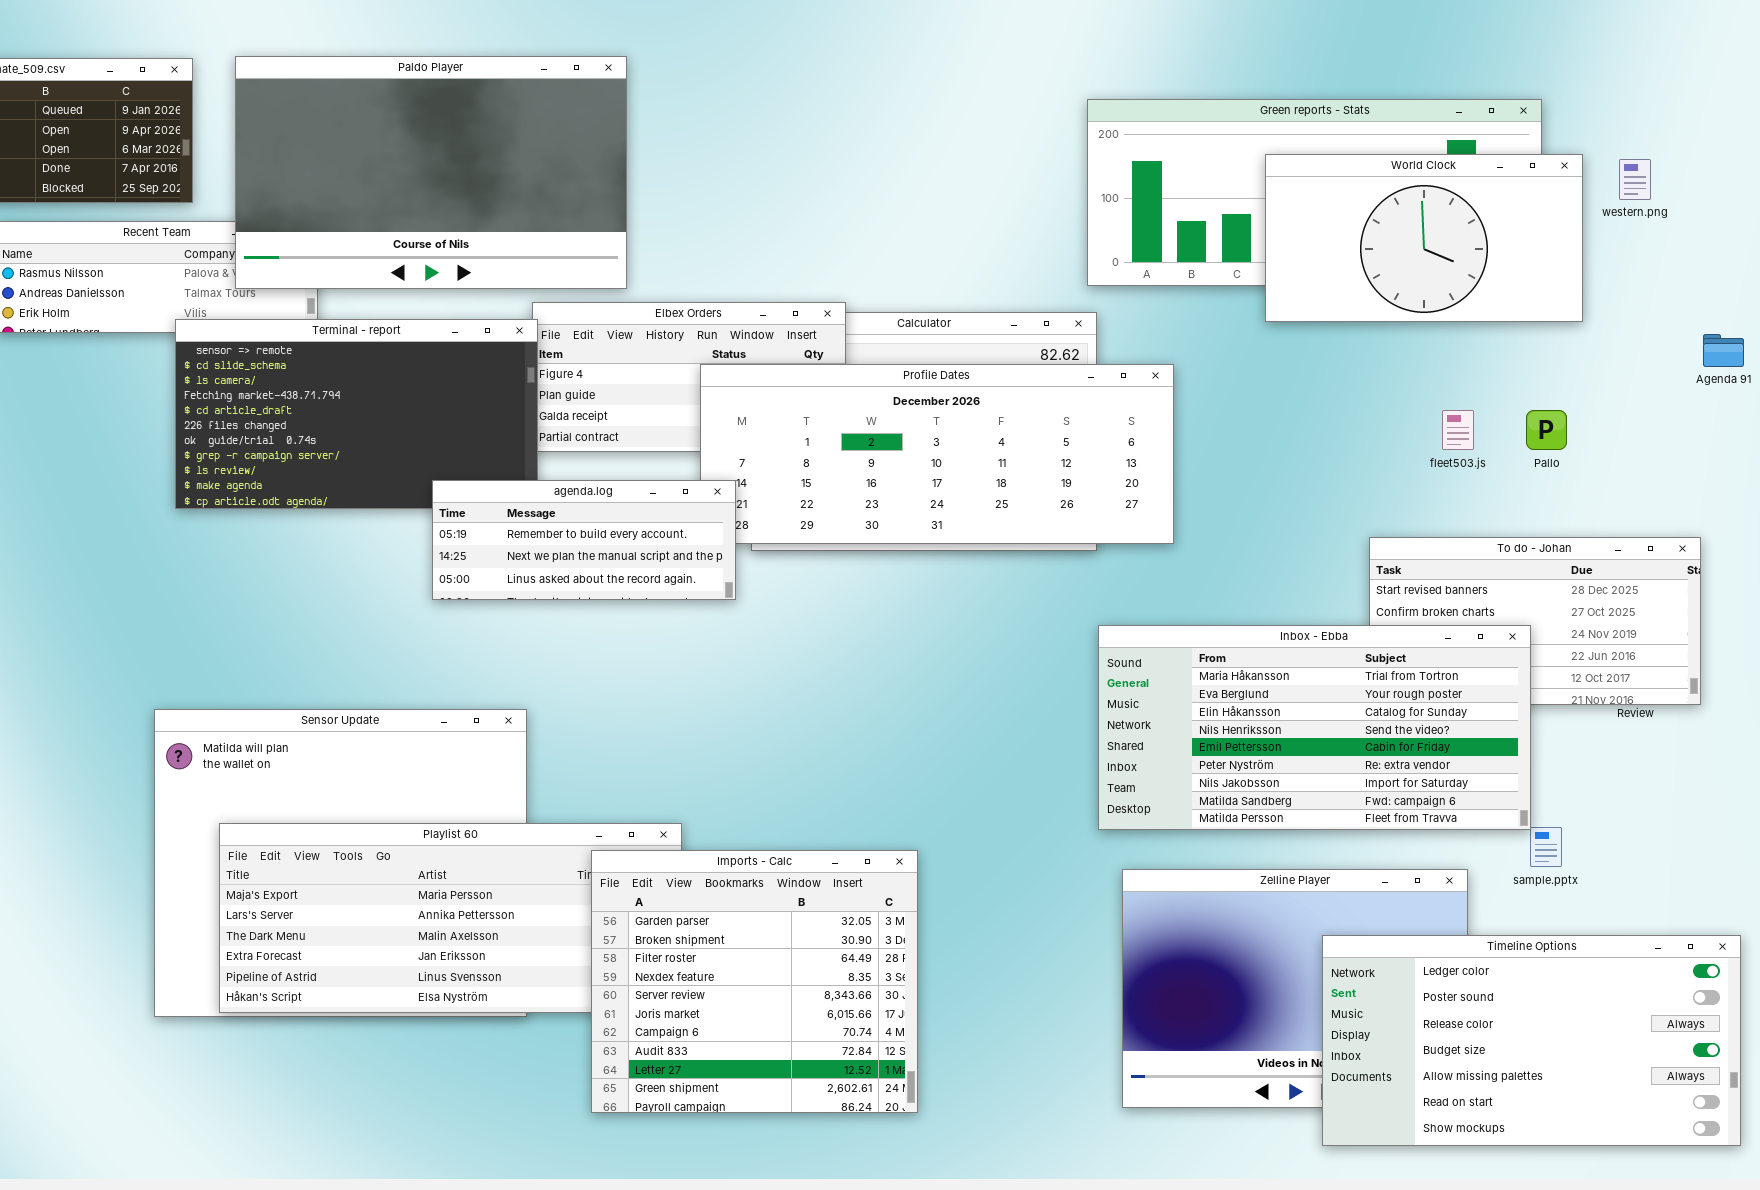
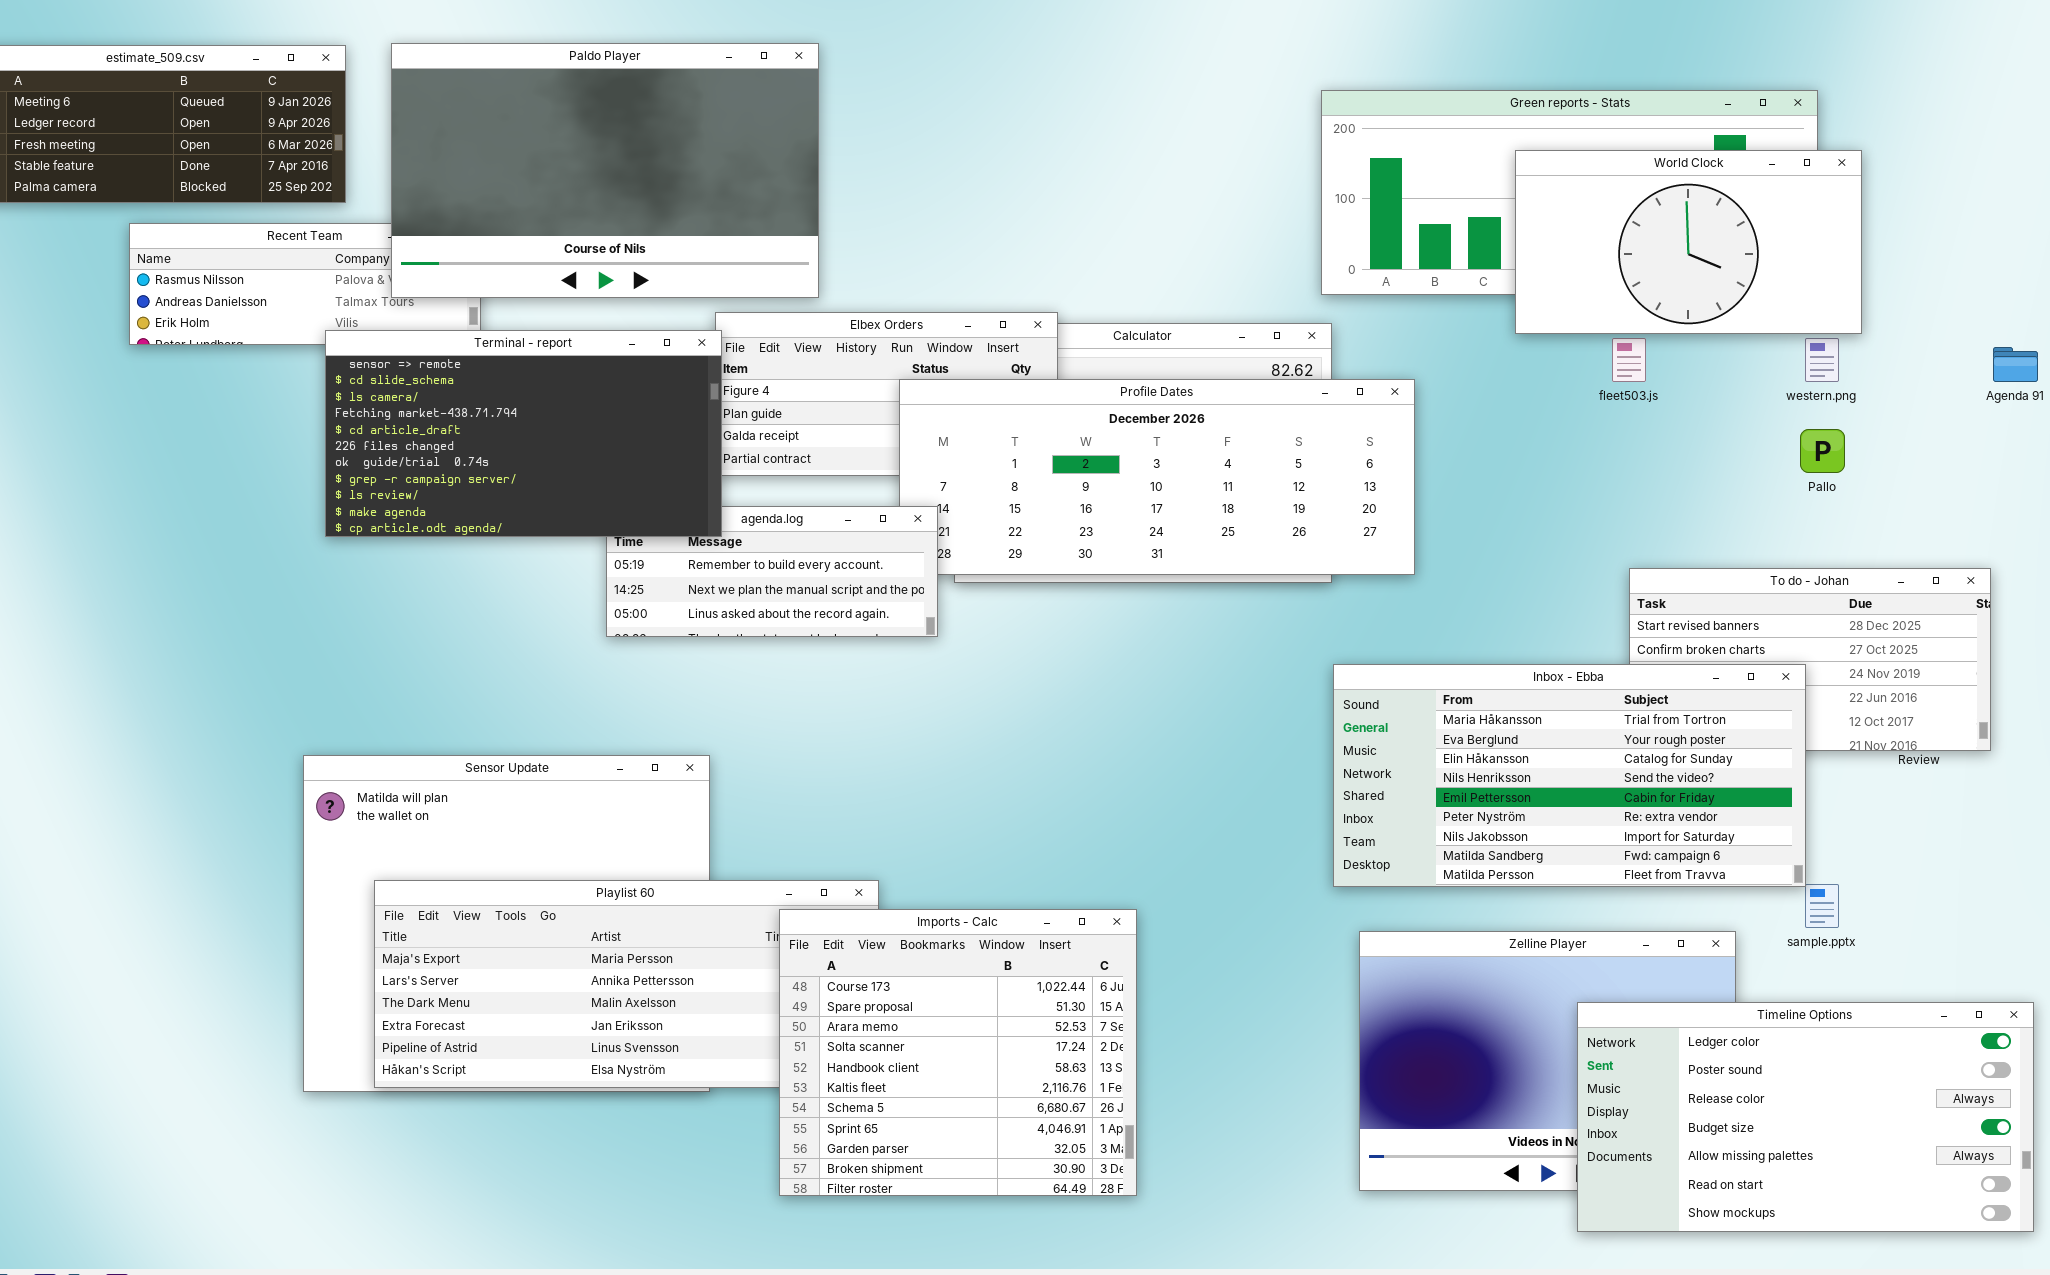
western.png: [1619,159,1651,200] -> [1805,338,1839,382], moved
Terminal - report: [175,319,538,509] -> [325,330,722,537], raised
fleet503.js: [1442,410,1474,450] -> [1612,338,1646,382], moved
Imports - Calc: [591,850,918,1113] -> [779,909,1137,1196], scrolled up 8 rows

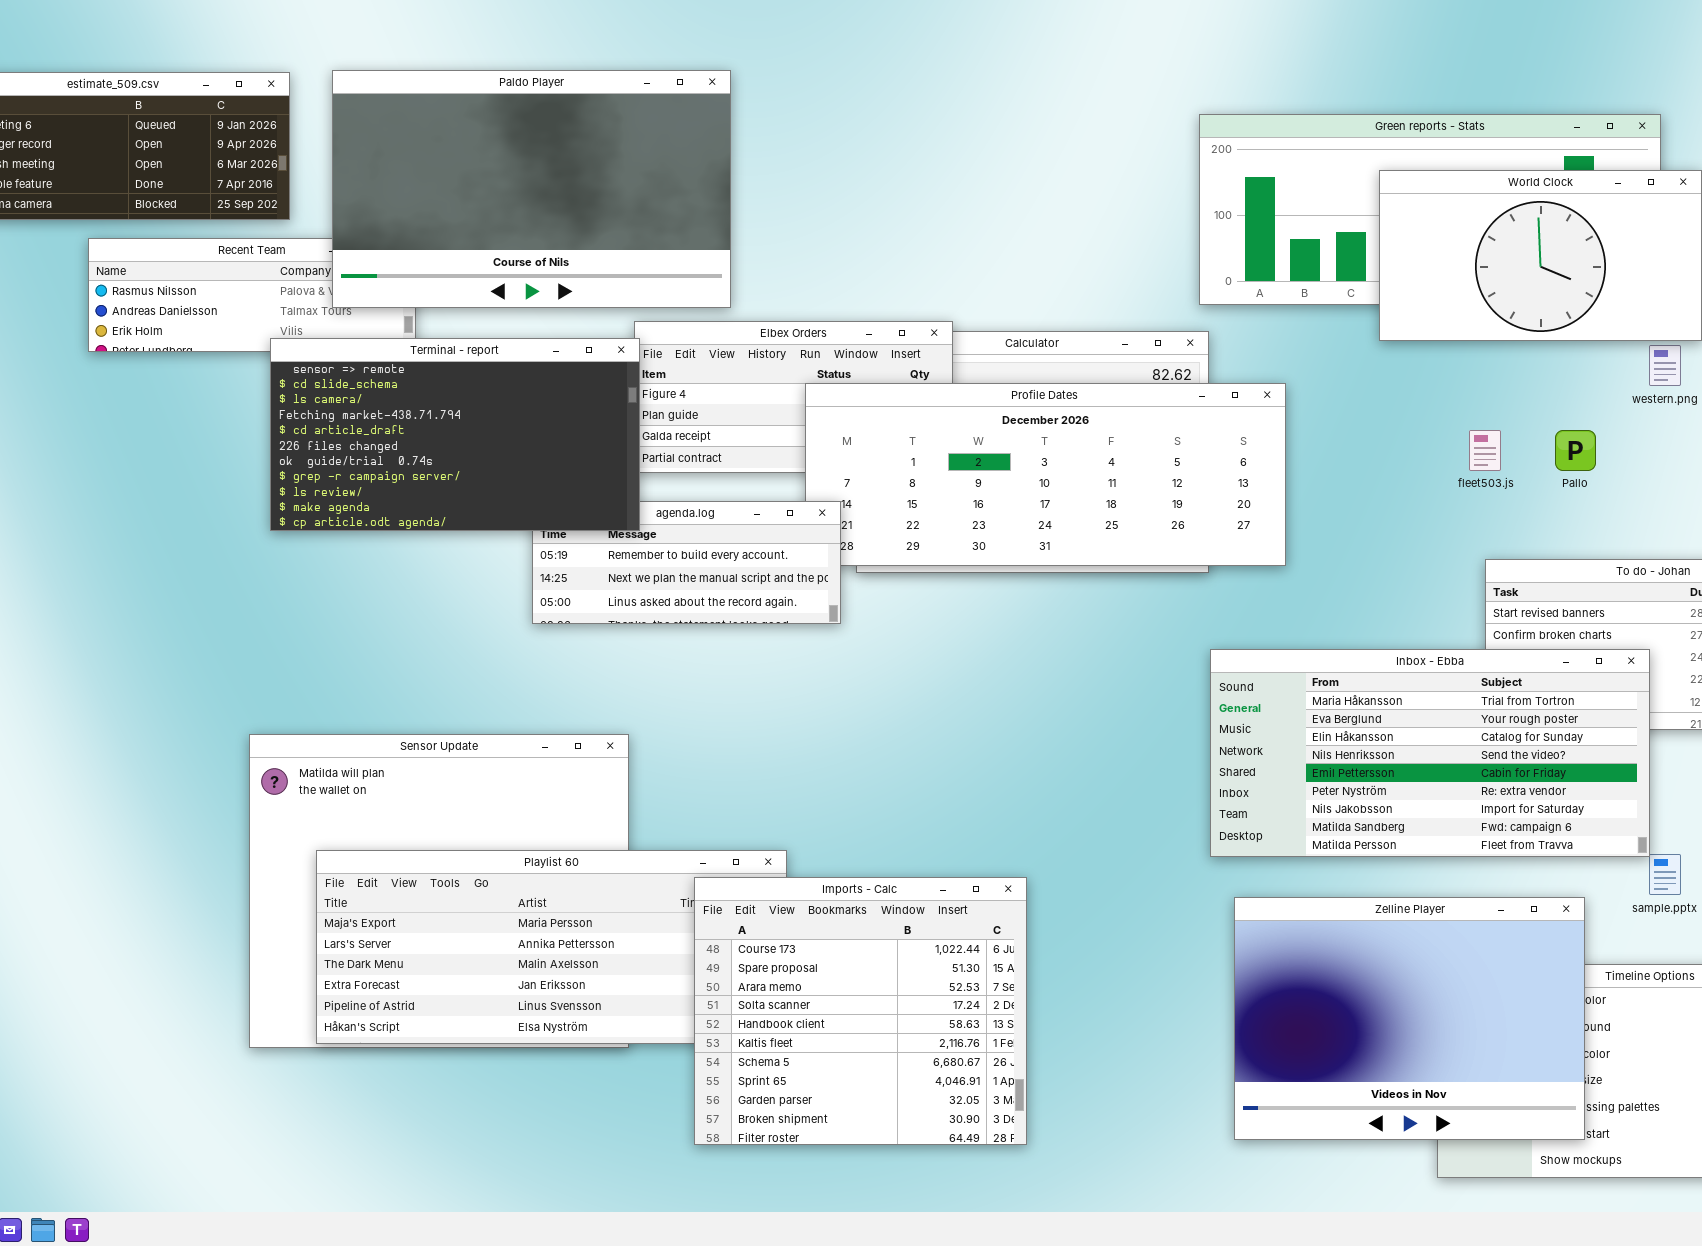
fleet503.js: [1612,338,1646,382] -> [1469,430,1501,471], moved
Pallo: [1800,429,1845,473] -> [1555,430,1596,471], moved
Zelline Player: [1359,931,1736,1191] -> [1234,897,1585,1140], raised

